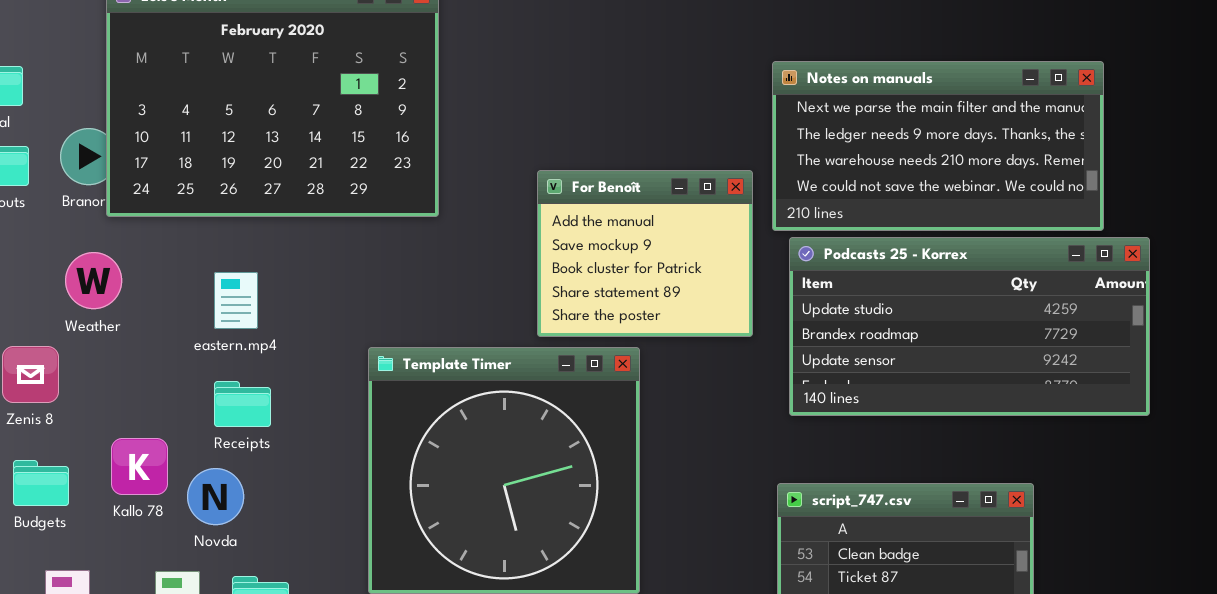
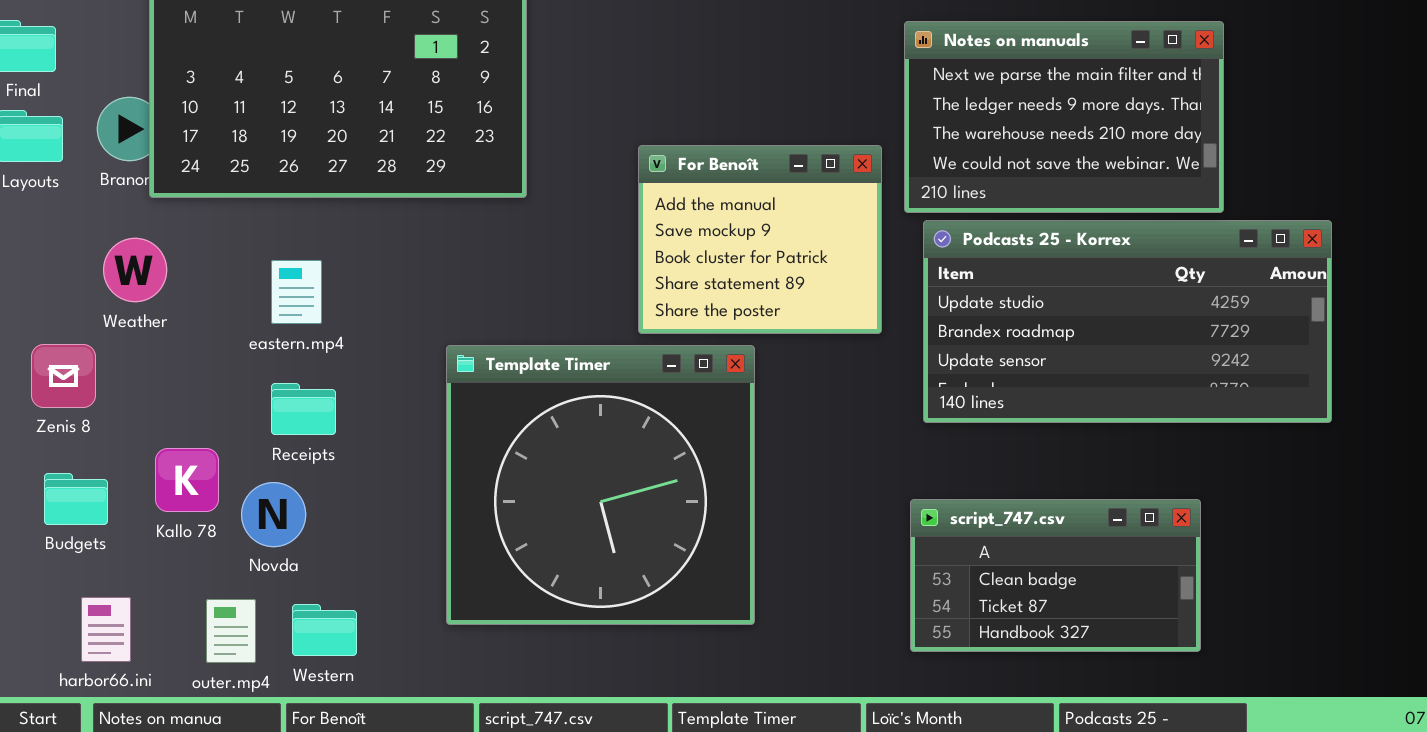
Notes on manuals: [772,61,1104,231] -> [904,21,1224,213], resized

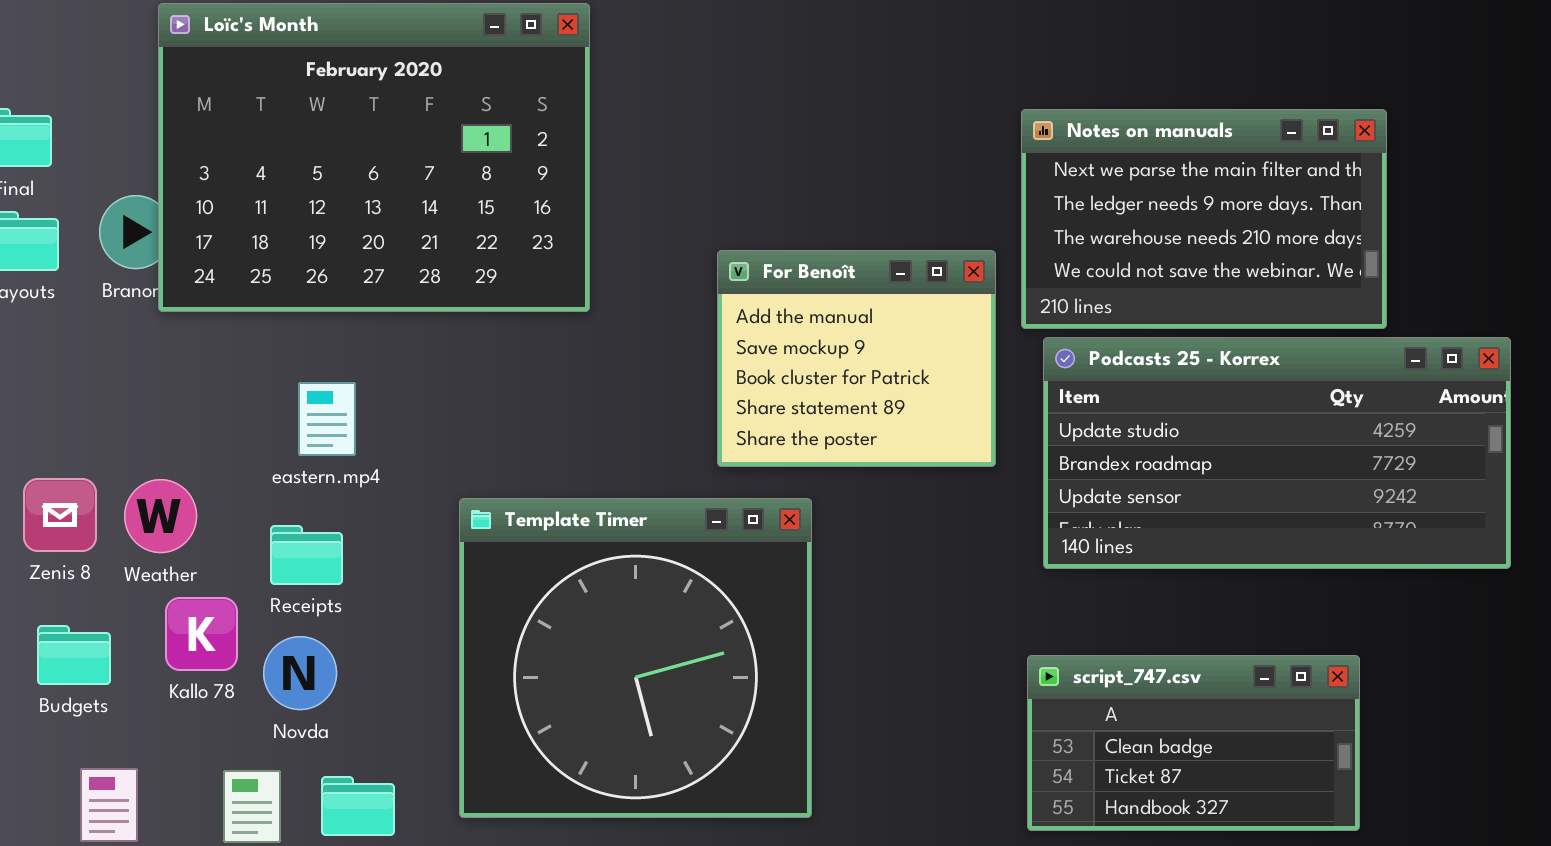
Weather: [103,238,167,302] -> [124,479,197,553], moved
Template Timer: [446,345,755,625] -> [459,498,812,818], moved
Receipts: [271,383,336,435] -> [270,525,343,585], moved

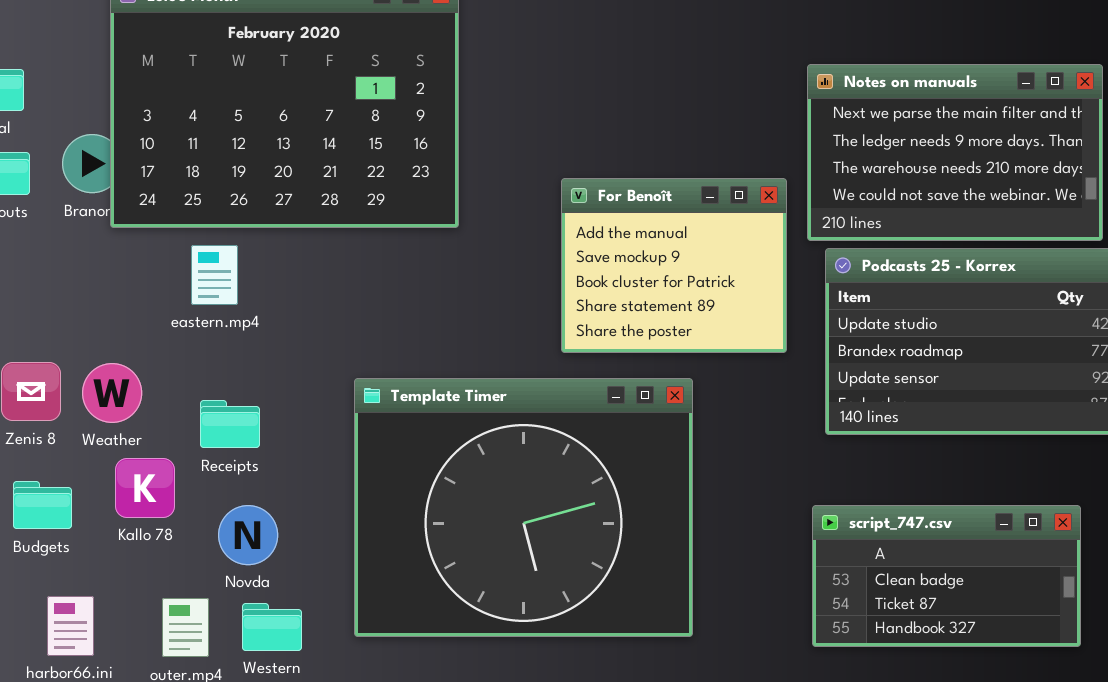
eastern.mp4: [298,382,356,456] -> [191,245,238,305], moved
Template Timer: [459,498,812,818] -> [354,378,693,637], resized
Novda: [263,636,337,710] -> [218,505,278,565], moved

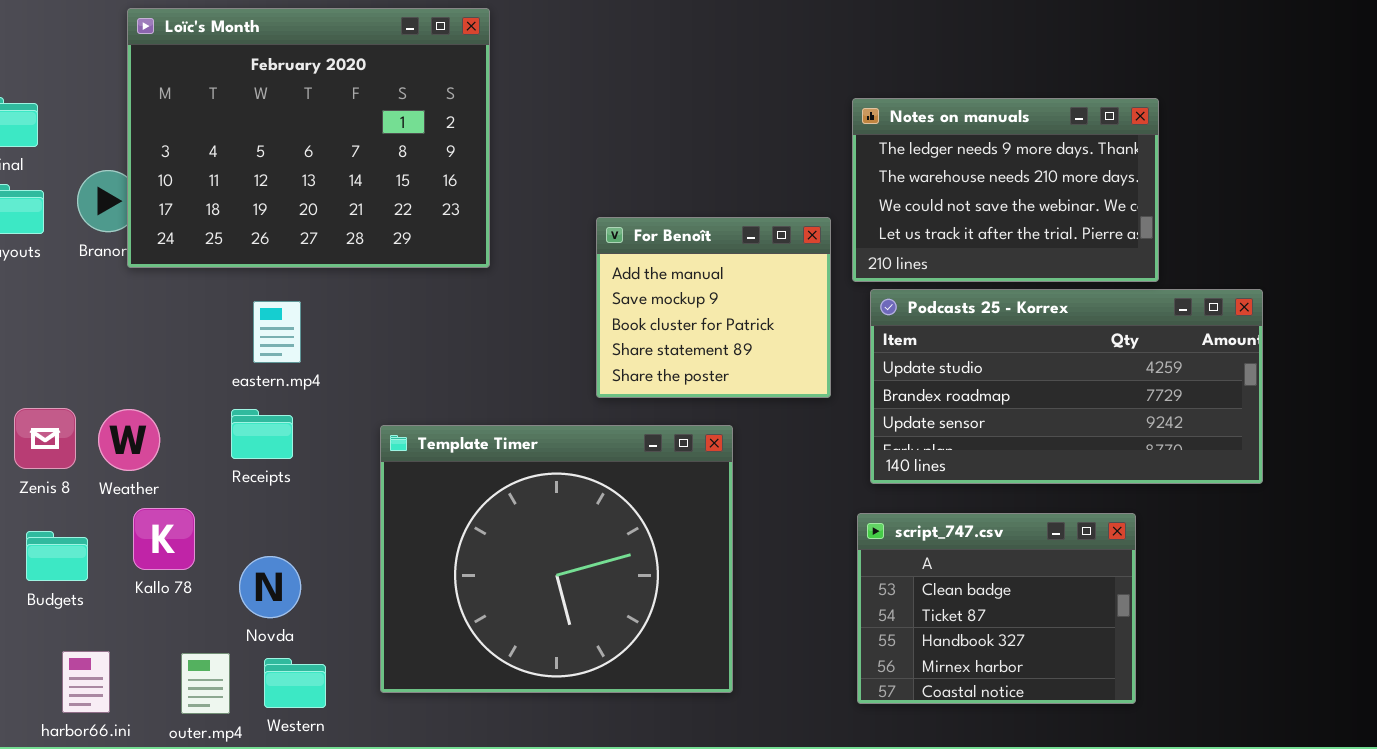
Notes on manuals: [807,64,1103,241] -> [852,98,1159,282], scrolled down 1 row
eastern.mp4: [191,245,238,305] -> [253,301,301,363], moved
Receipts: [200,400,260,448] -> [231,409,293,459], moved
script_747.csv: [812,505,1081,647] -> [857,513,1136,704], resized

